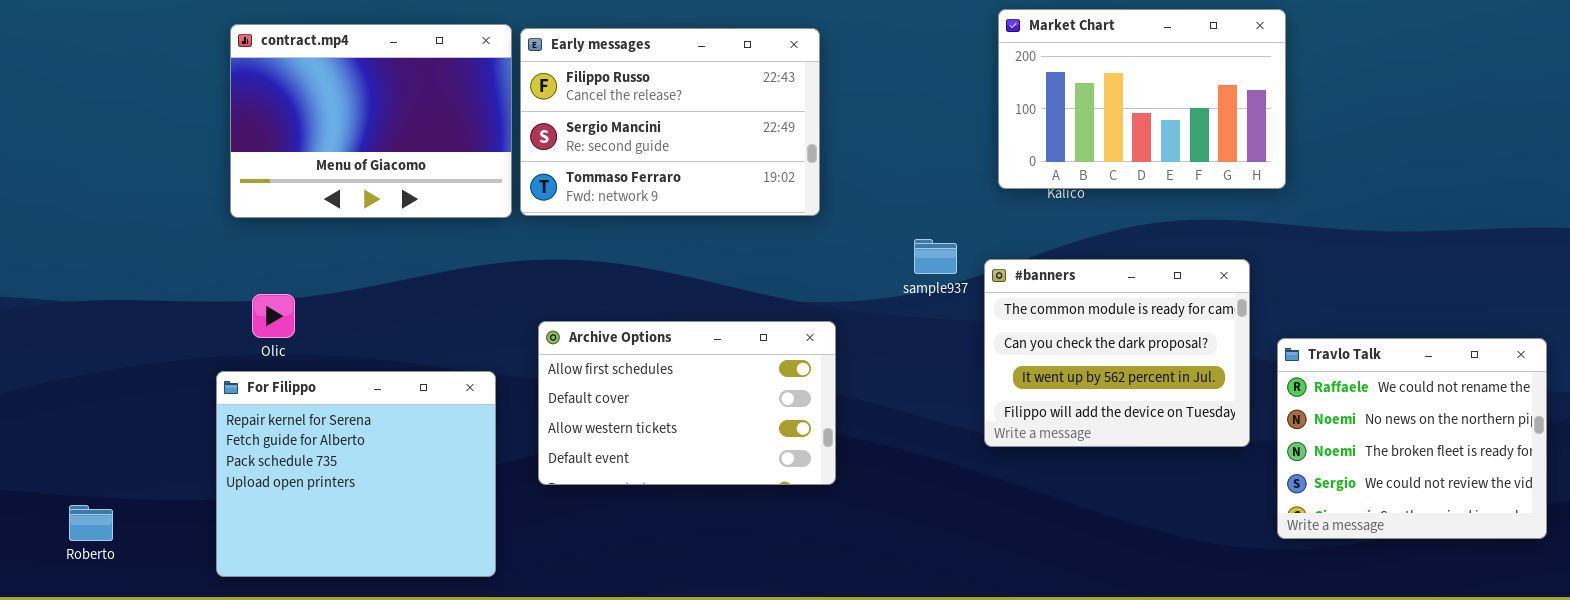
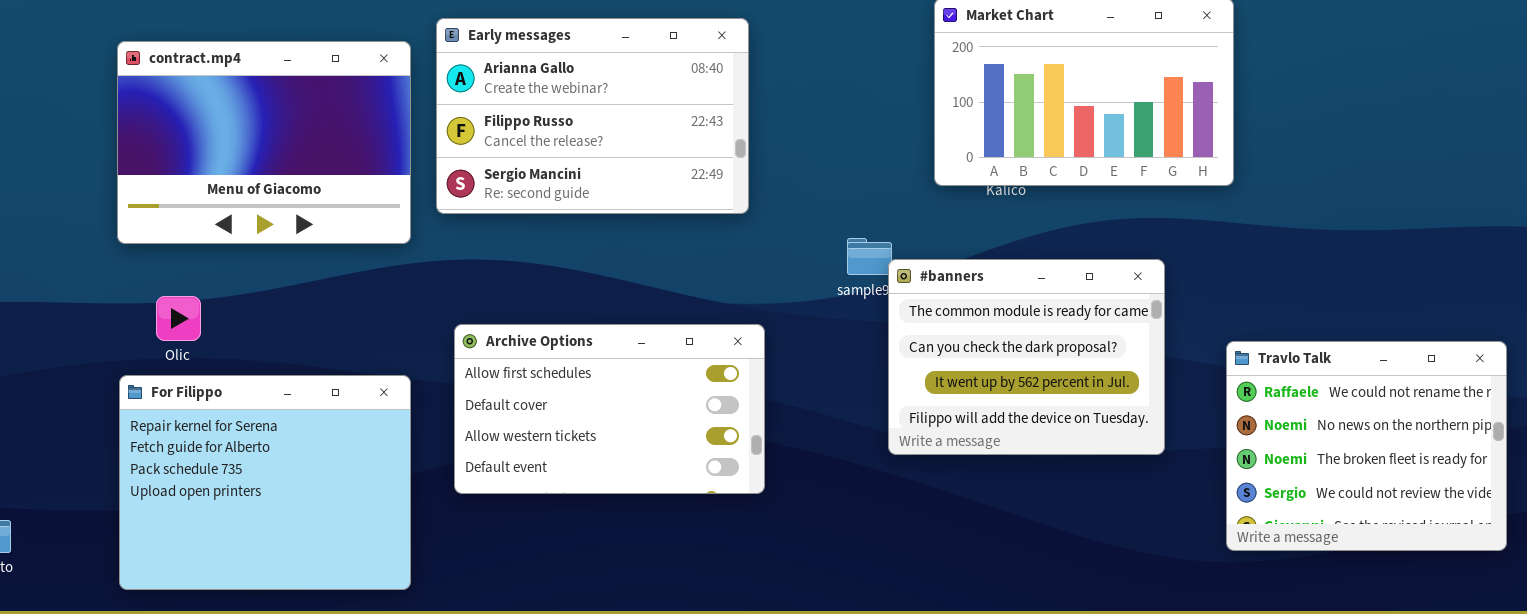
contract.mp4: [230,24,512,218] -> [117,41,411,244], moved
Early messages: [520,28,820,216] -> [436,18,749,214], scrolled up 1 row
#banners: [984,259,1250,447] -> [888,259,1165,455], moved

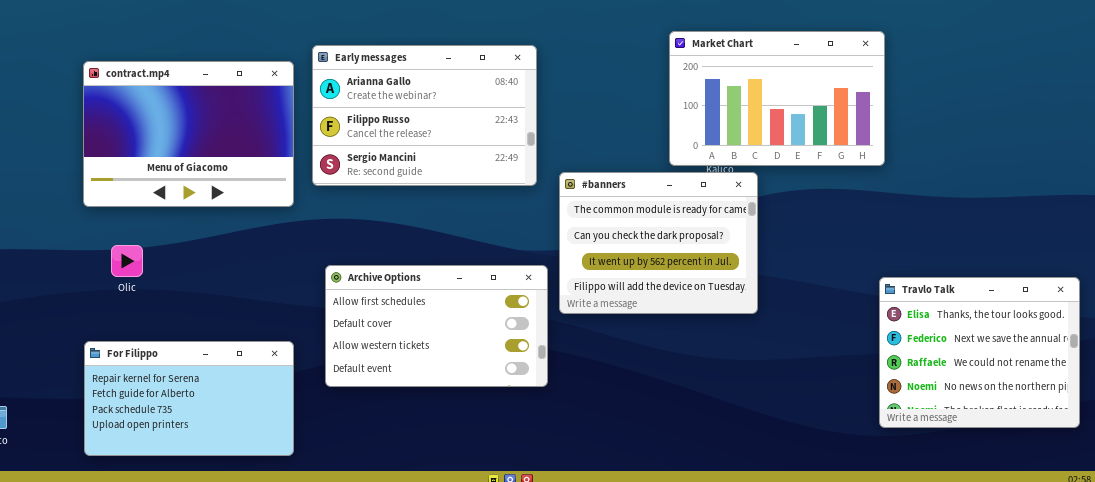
#banners: [888,259,1165,455] -> [559,172,758,314], moved
Travlo Talk: [1226,341,1507,551] -> [879,277,1080,428], scrolled up 2 rows
For Filippo: [119,375,411,590] -> [84,341,294,456], resized

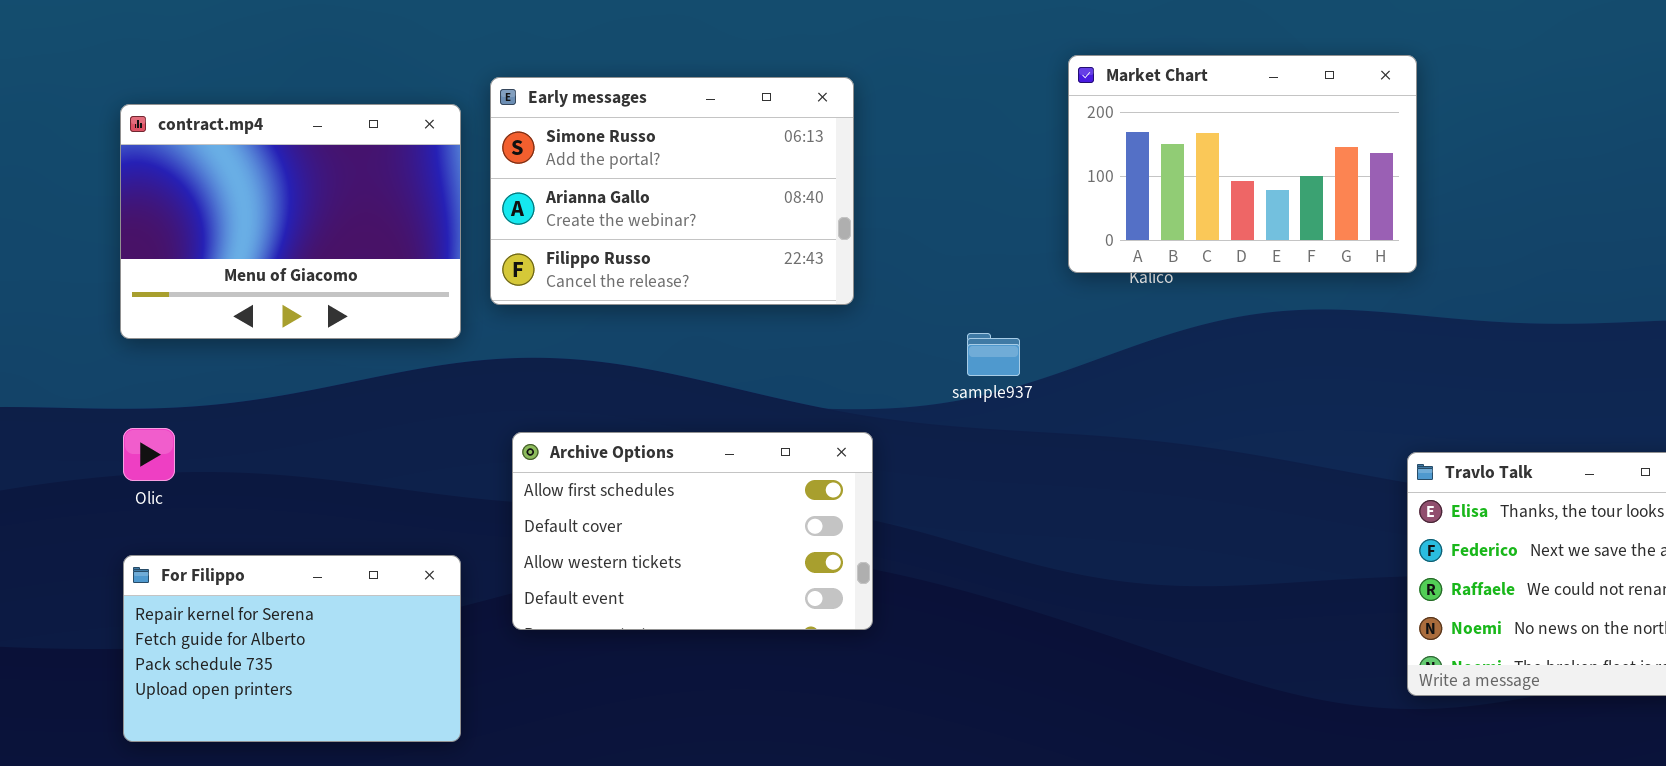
Early messages: [312,45,537,186] -> [490,77,854,305], scrolled up 1 row
#banners: [559,172,758,314] -> none, closed
Olic: [111,245,143,277] -> [123,428,175,481], moved

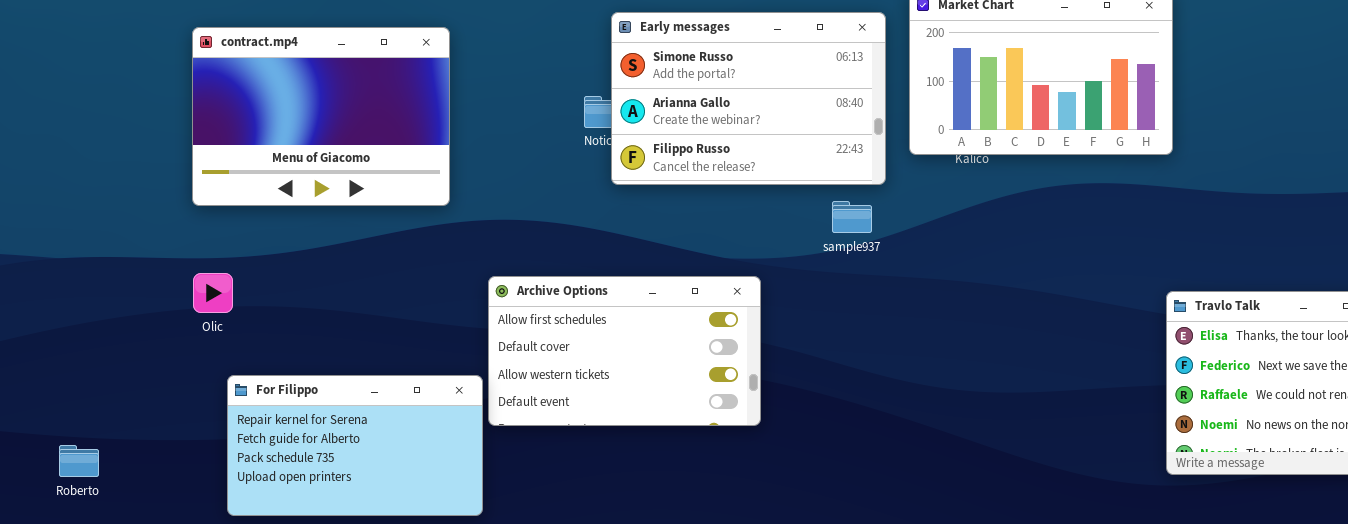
Early messages: [490,77,854,305] -> [611,12,886,185], moved
For Filippo: [123,555,461,742] -> [227,375,483,516], moved

